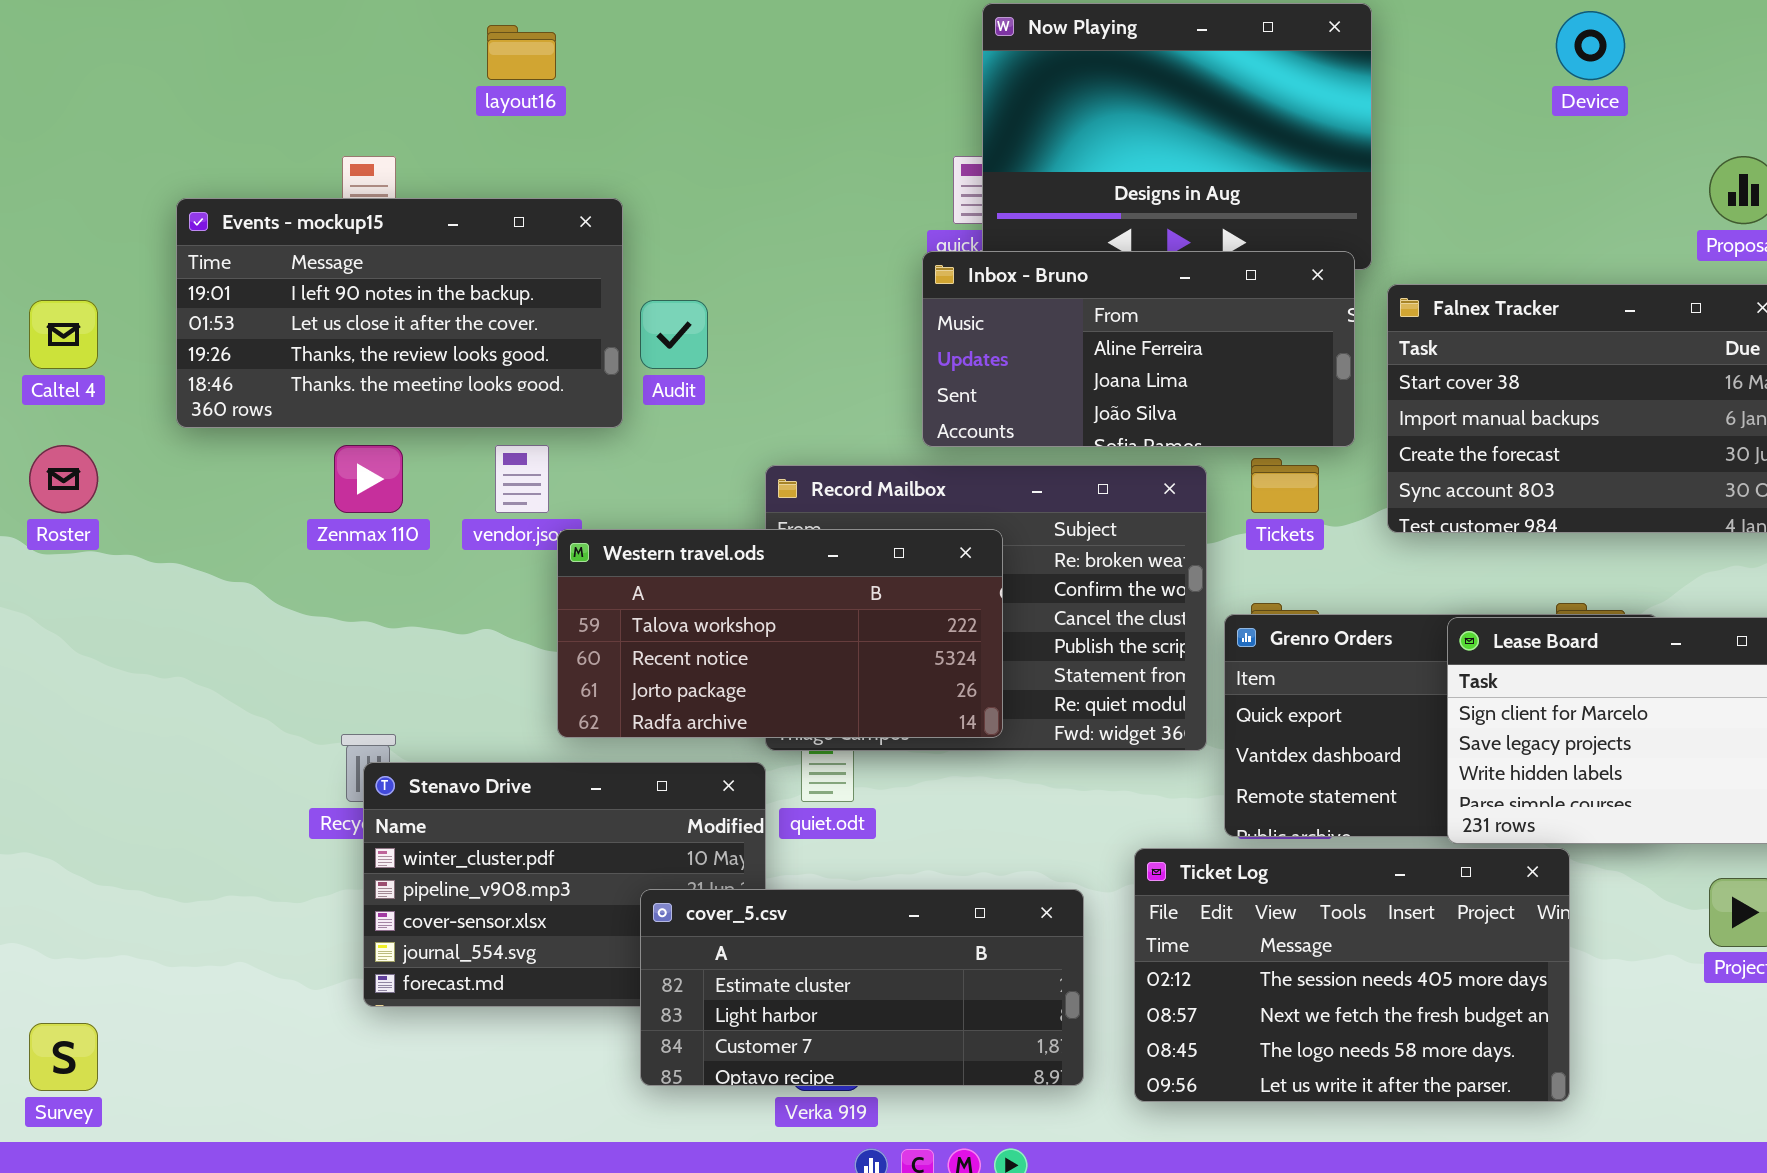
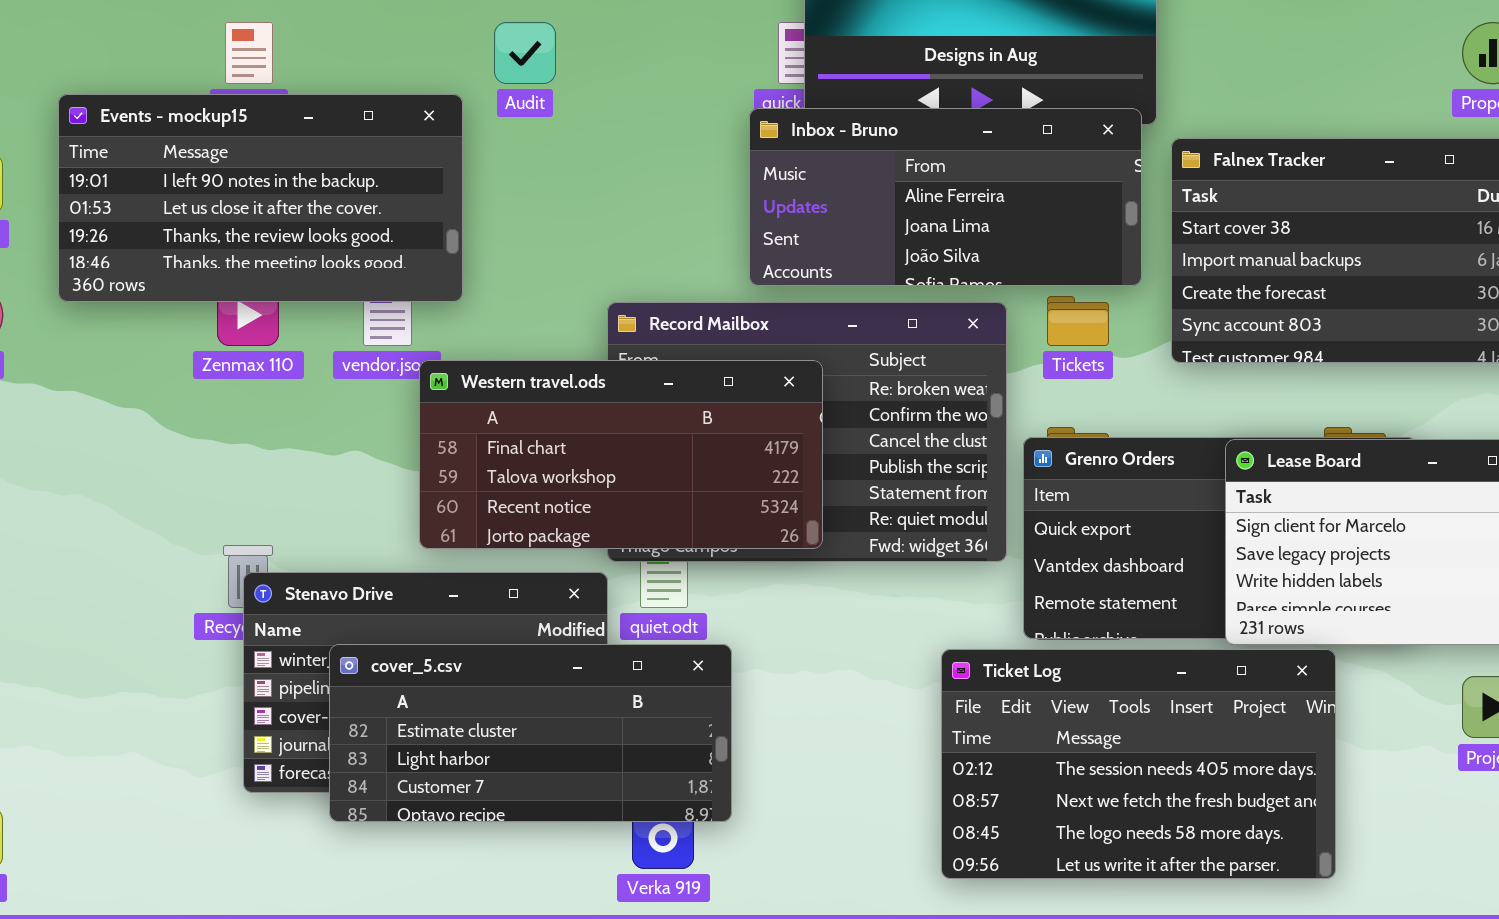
Events - mockup15: [176,198,623,428] -> [58,94,463,302], moved
Audit: [640,300,708,369] -> [494,22,556,84], moved
Western travel.ods: [557,529,1003,738] -> [419,360,823,549], scrolled up 1 row
cover_5.csv: [640,889,1084,1086] -> [329,644,732,822], moved

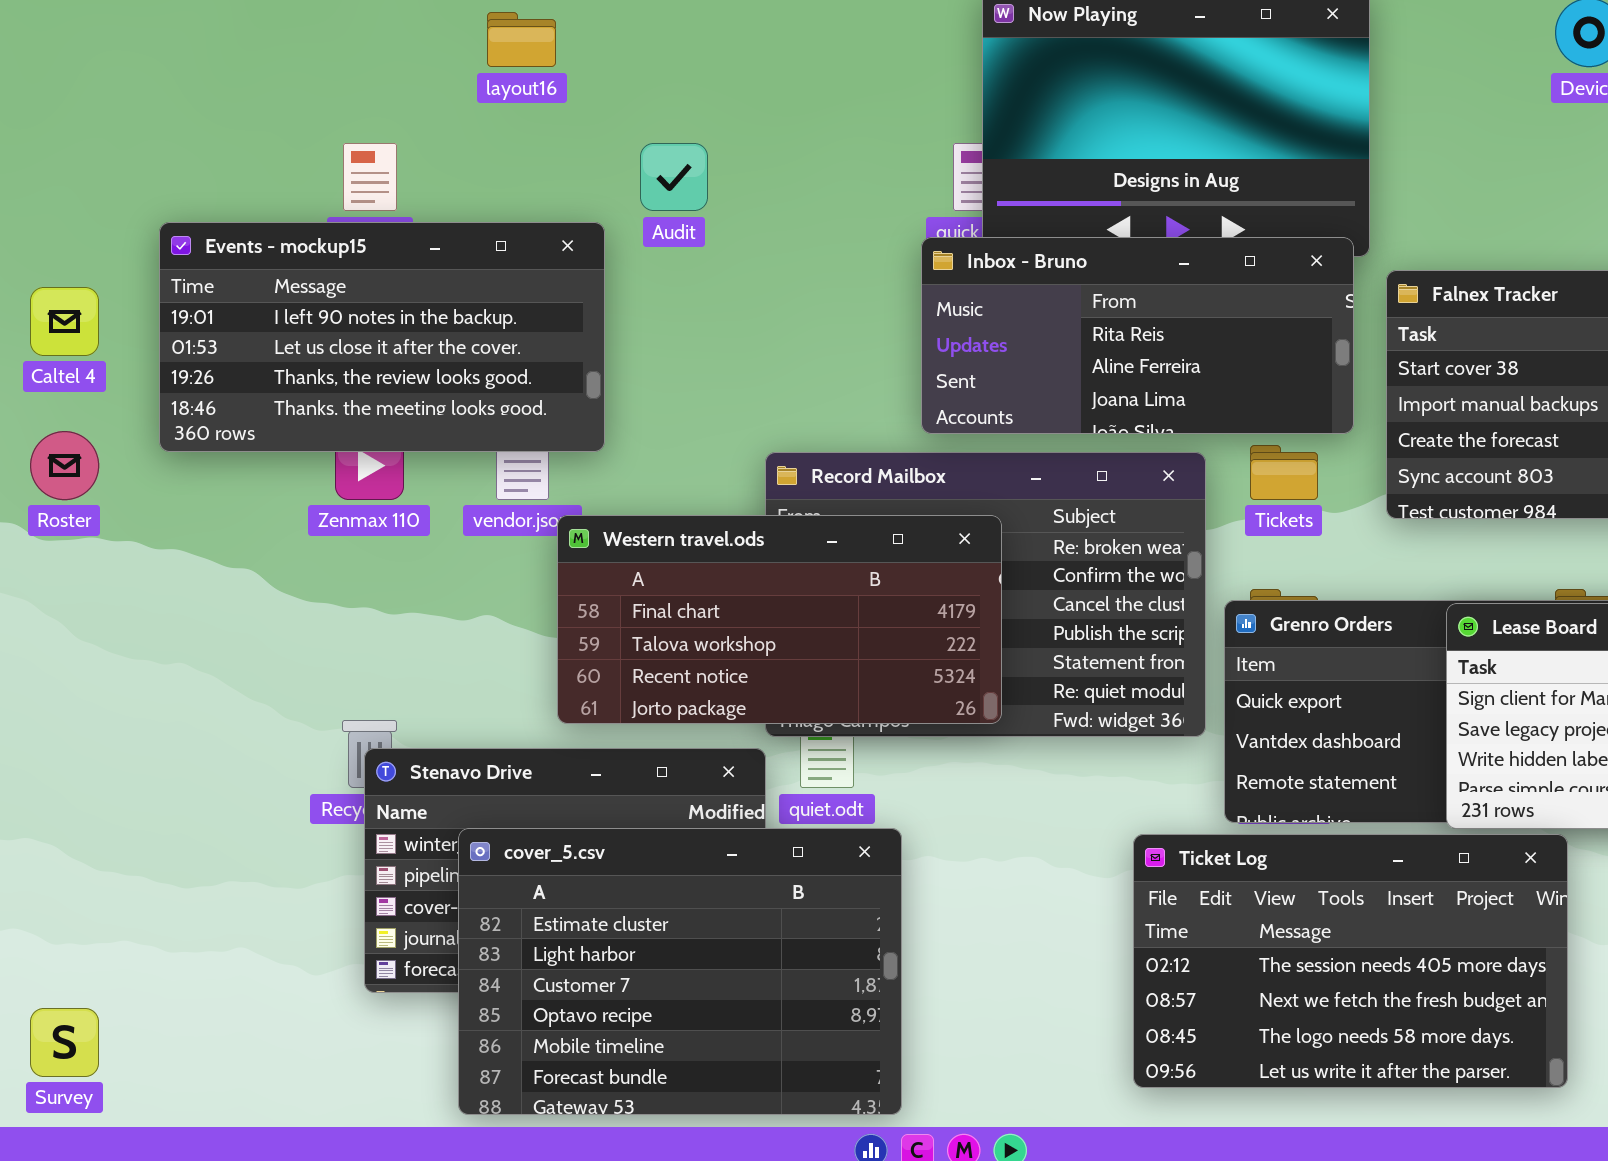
Inbox - Bruno: [749,108,1142,286] -> [921,237,1354,434], scrolled up 1 row
cover_5.csv: [329,644,732,822] -> [458,828,902,1115], resized

